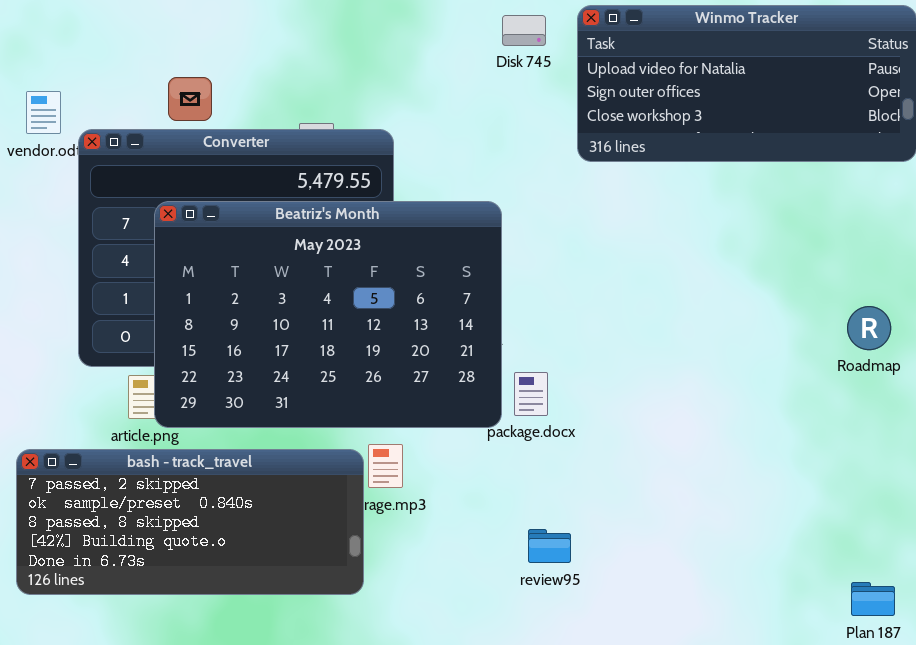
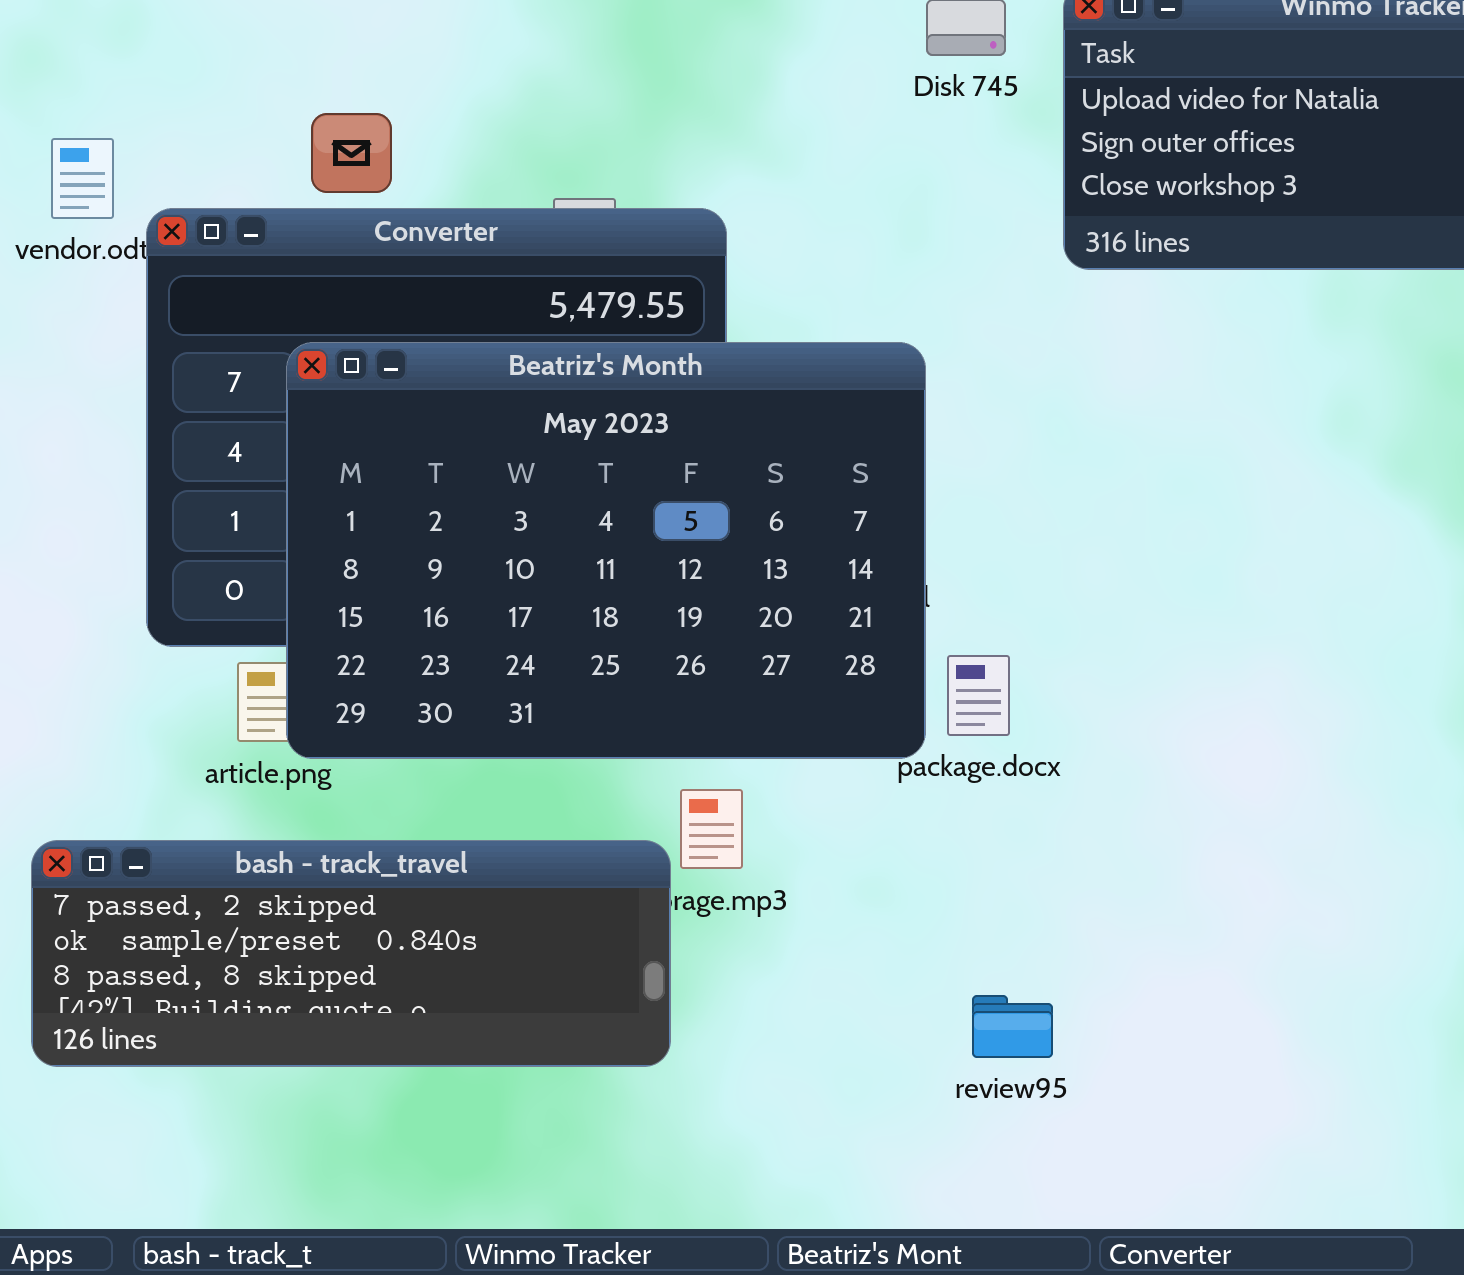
bash - track_travel: [16,449,364,595] -> [31,840,671,1067], resized
review95: [528,529,571,563] -> [972,995,1053,1058], moved

